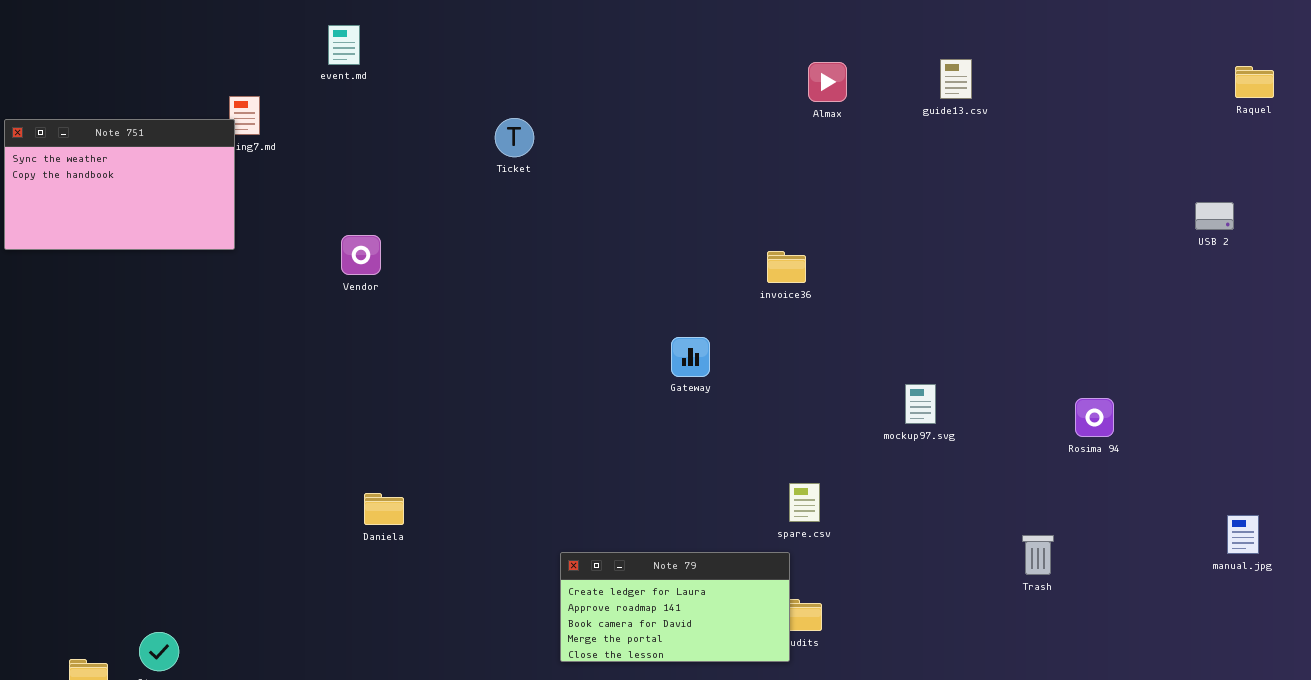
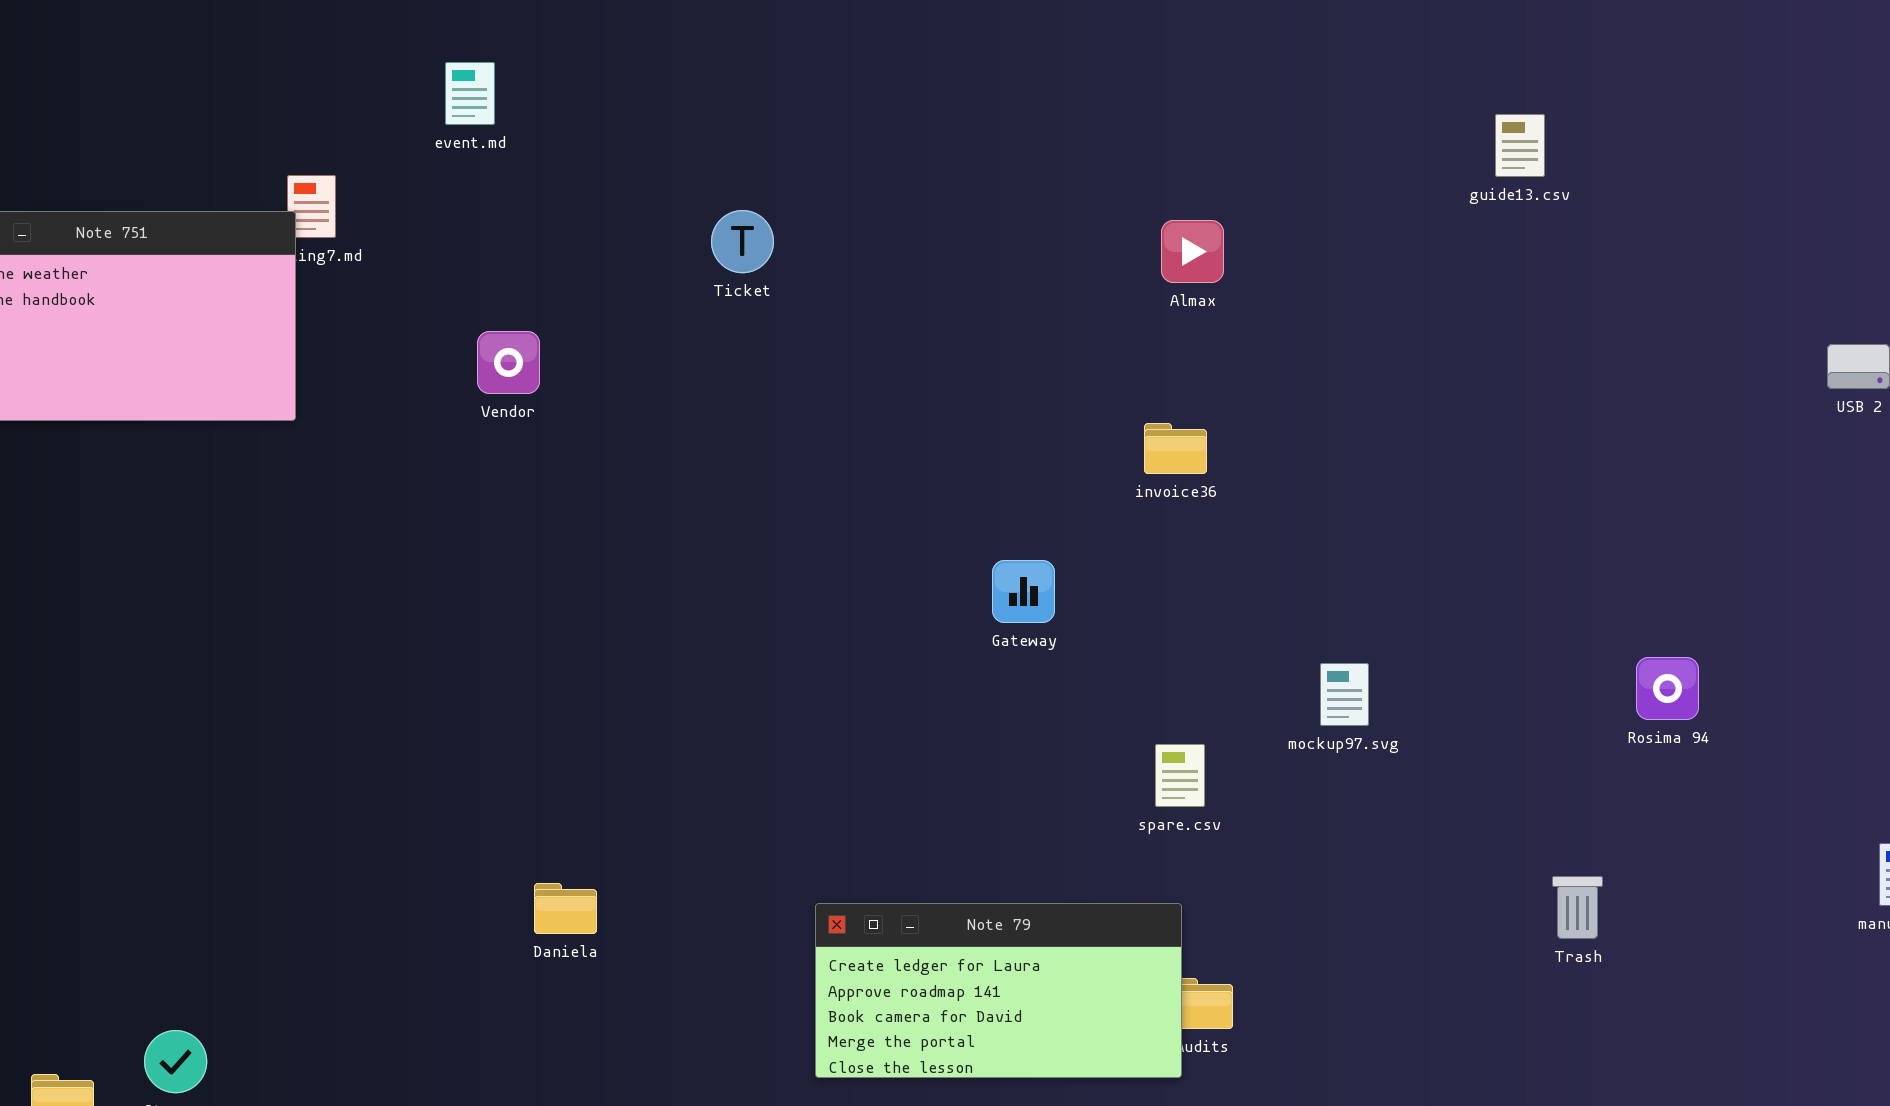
guide13.csv: [940,59,972,99] -> [1495,114,1545,177], moved
Almax: [808,62,847,102] -> [1161,220,1224,283], moved
Vendor: [341,235,381,275] -> [477,331,540,394], moved
mockup97.svg: [905,384,936,424] -> [1320,663,1369,726], moved
spare.csv: [789,483,820,522] -> [1155,744,1205,807], moved
Daniela: [364,493,404,525] -> [534,883,597,934], moved

